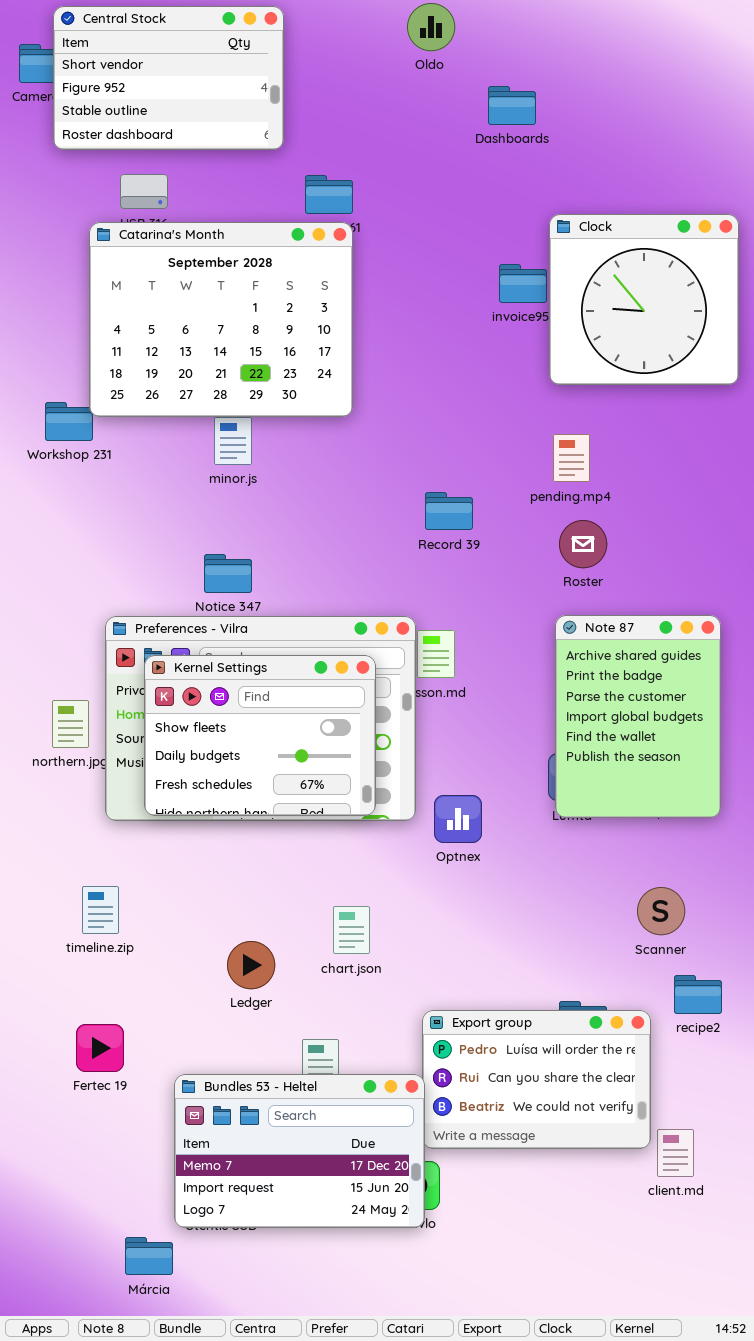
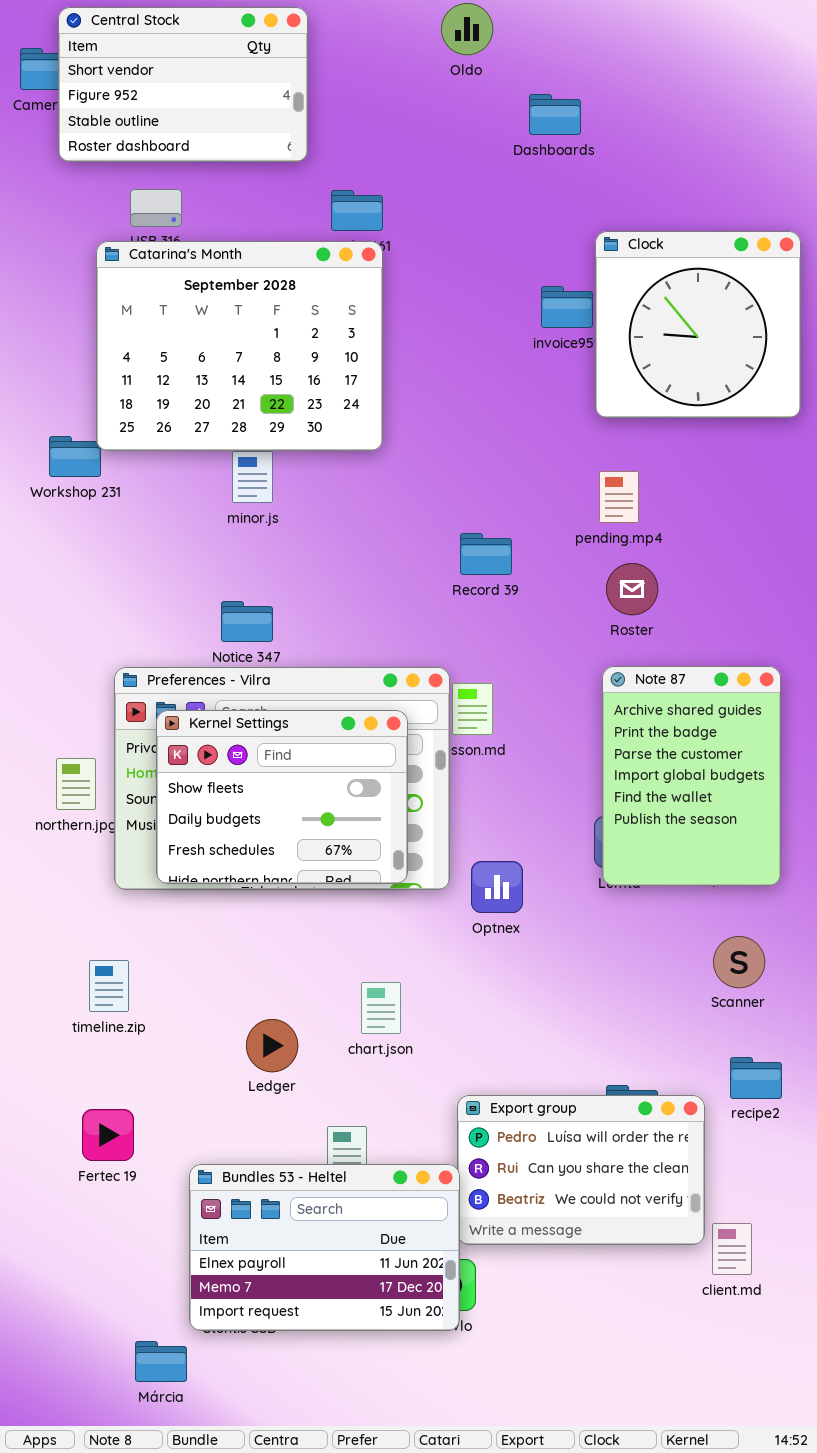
Scanner: [637,887,685,935] -> [713,936,765,988], moved
Bundles 53 - Heltel: [174,1074,425,1228] -> [189,1164,460,1331], scrolled up 1 row

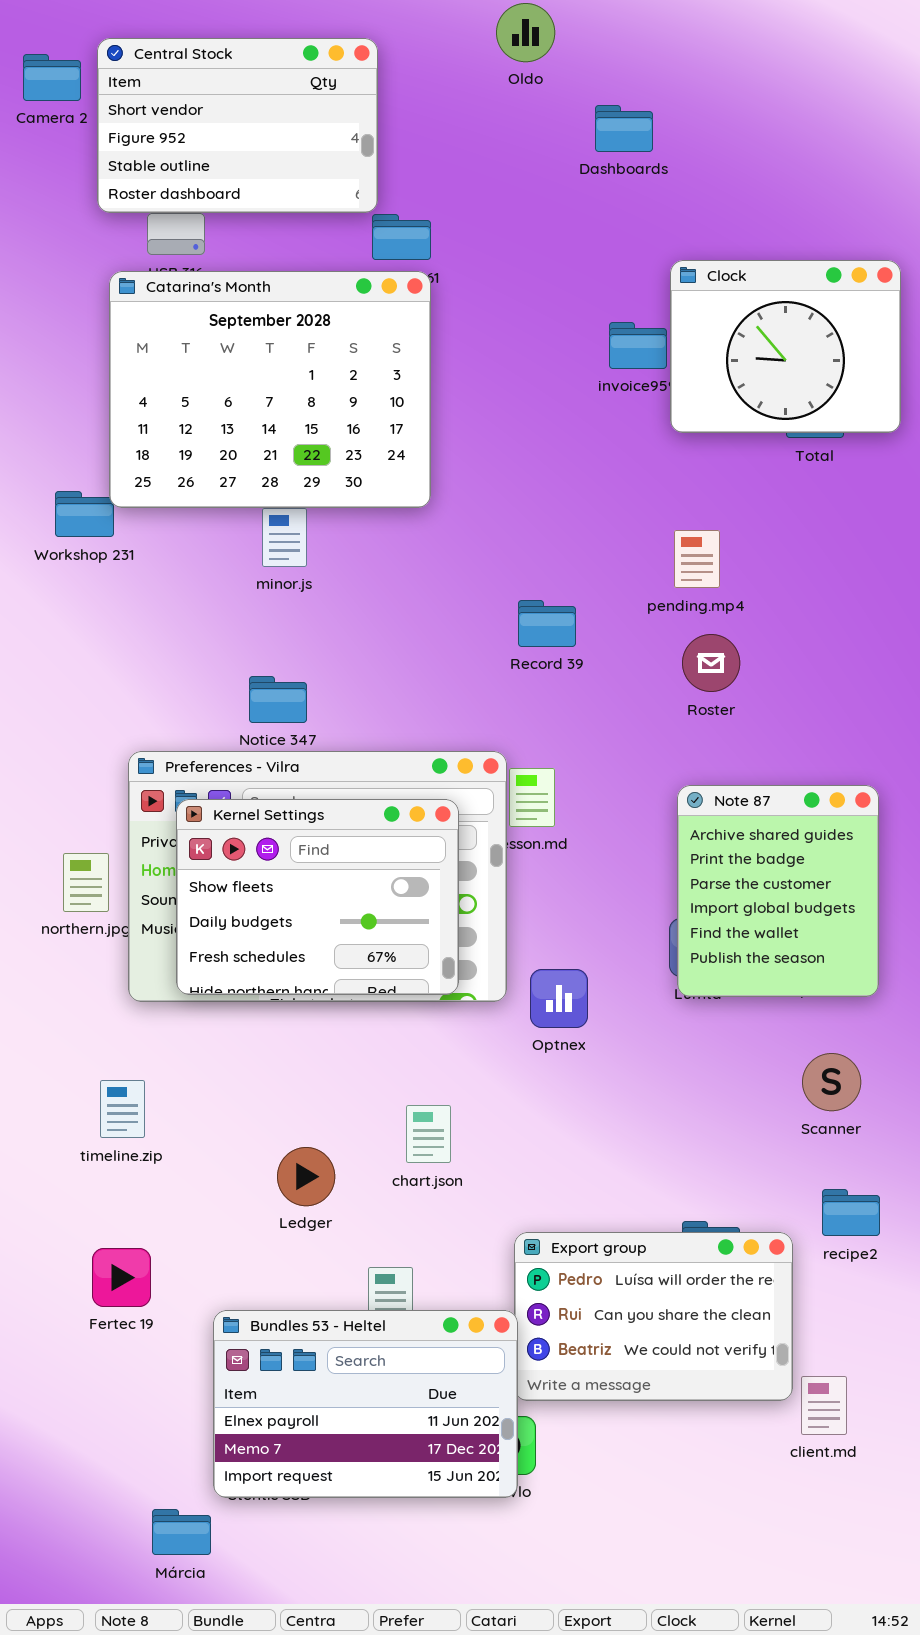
Central Stock: [58,7,308,162] -> [97,38,378,213], moved
Clock: [595,231,801,418] -> [670,260,901,433], resized
Note 87: [602,666,781,886] -> [677,785,879,997], resized

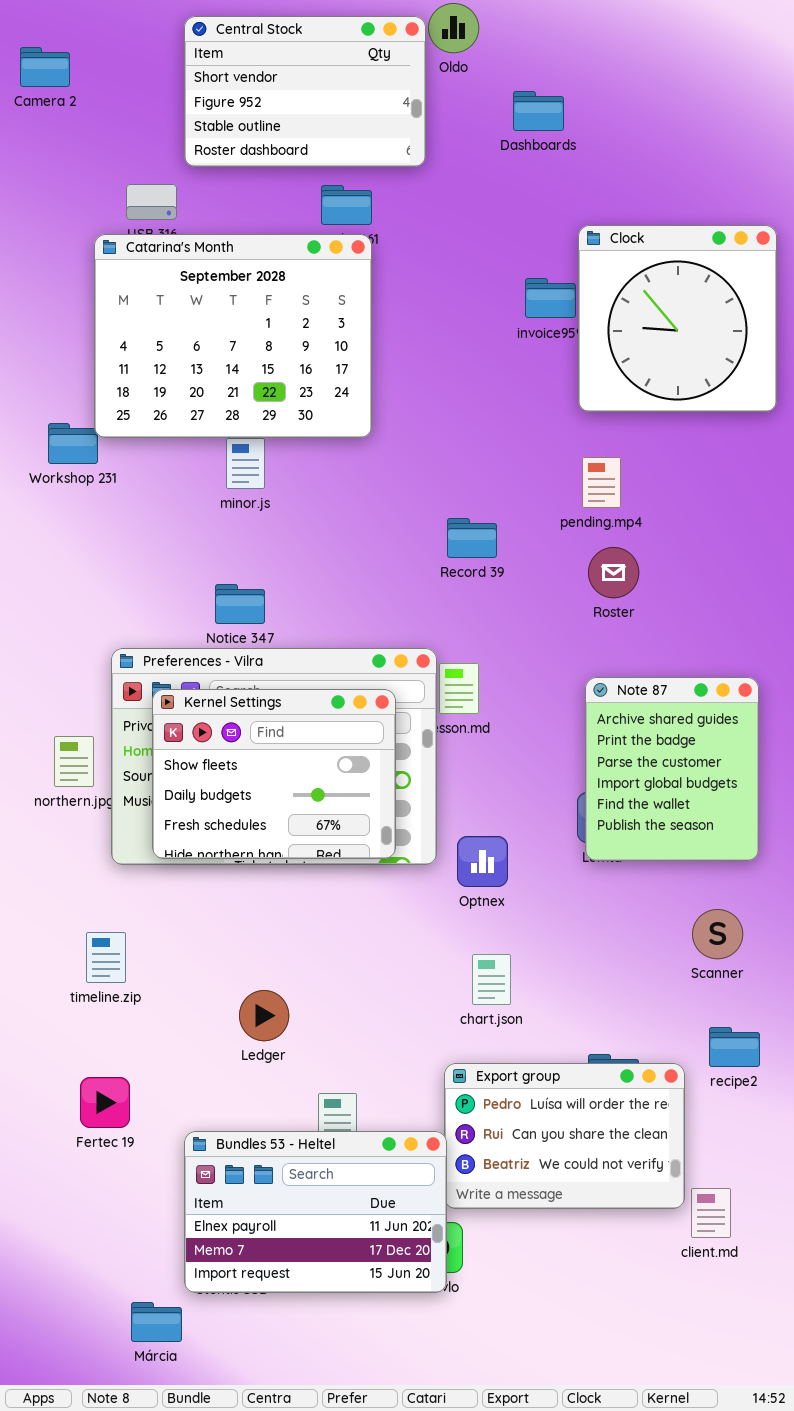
Central Stock: [97,38,378,213] -> [184,16,426,167], moved
Clock: [670,260,901,433] -> [578,225,777,412], resized
chart.json: [406,1105,451,1163] -> [472,954,511,1005], moved

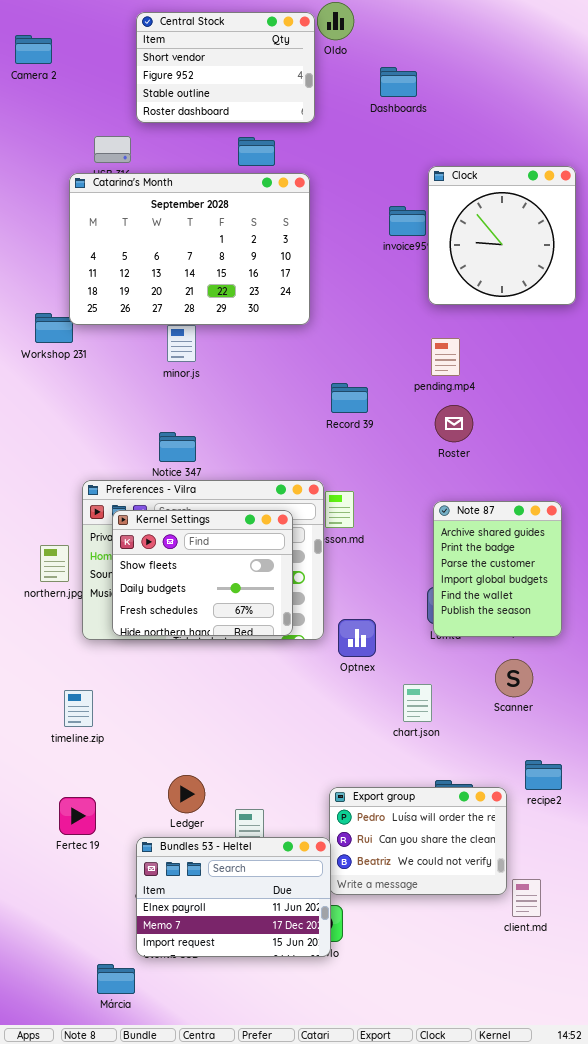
Catarina's Month: [94,234,372,438] -> [69,173,310,325], resized
Scanner: [692,909,743,959] -> [495,659,533,697], moved
chart.json: [472,954,511,1005] -> [403,684,432,722], moved
Ledger: [239,990,289,1041] -> [168,775,205,813], moved

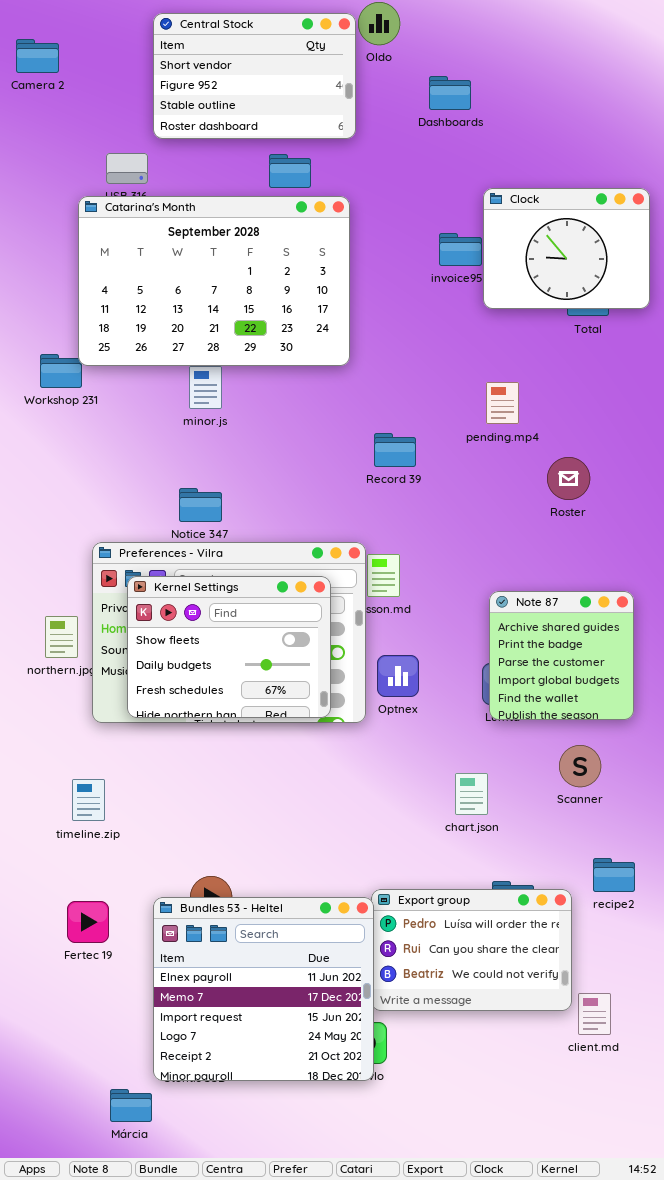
Clock: [428,166,576,305] -> [483,188,650,309], resized
Roster: [435,405,473,442] -> [547,457,590,500], moved
Note 87: [433,501,562,637] -> [489,591,634,720], resized
Optnex: [338,619,376,657] -> [377,655,419,697], moved
Bundles 53 - Heltel: [136,837,331,957] -> [153,897,374,1081], resized

